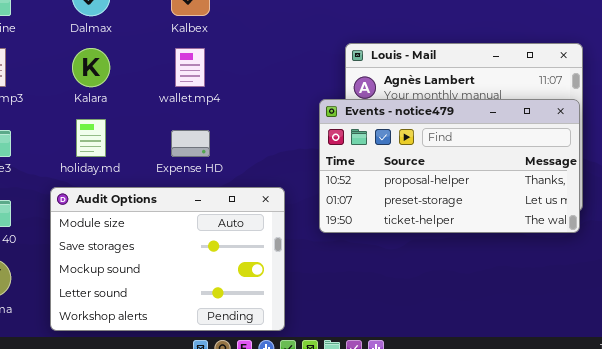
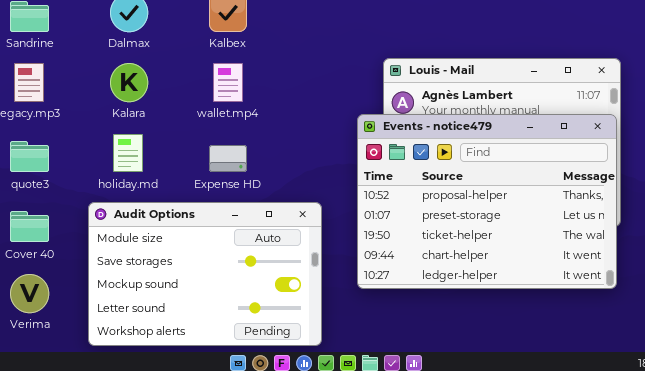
Events - notice479: [319,99,580,233] -> [357,114,617,289], resized

